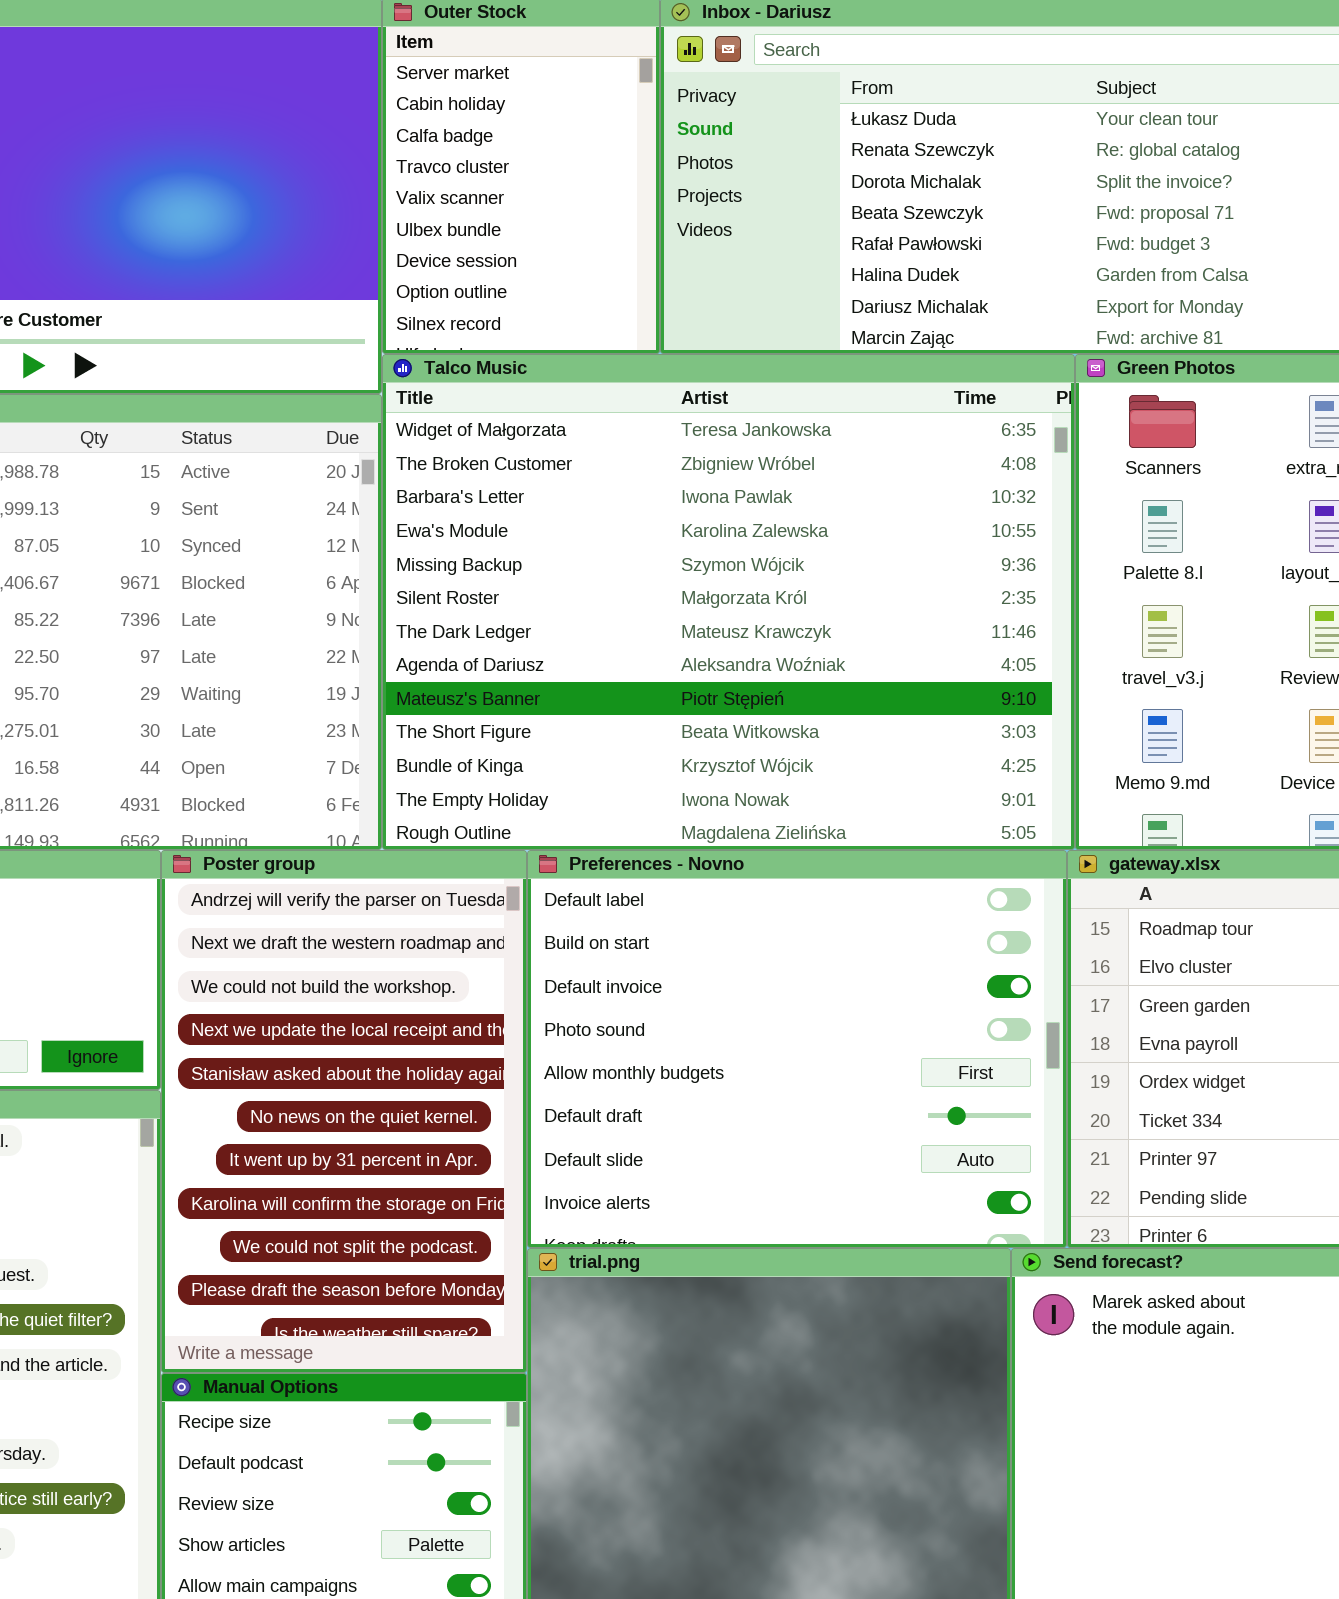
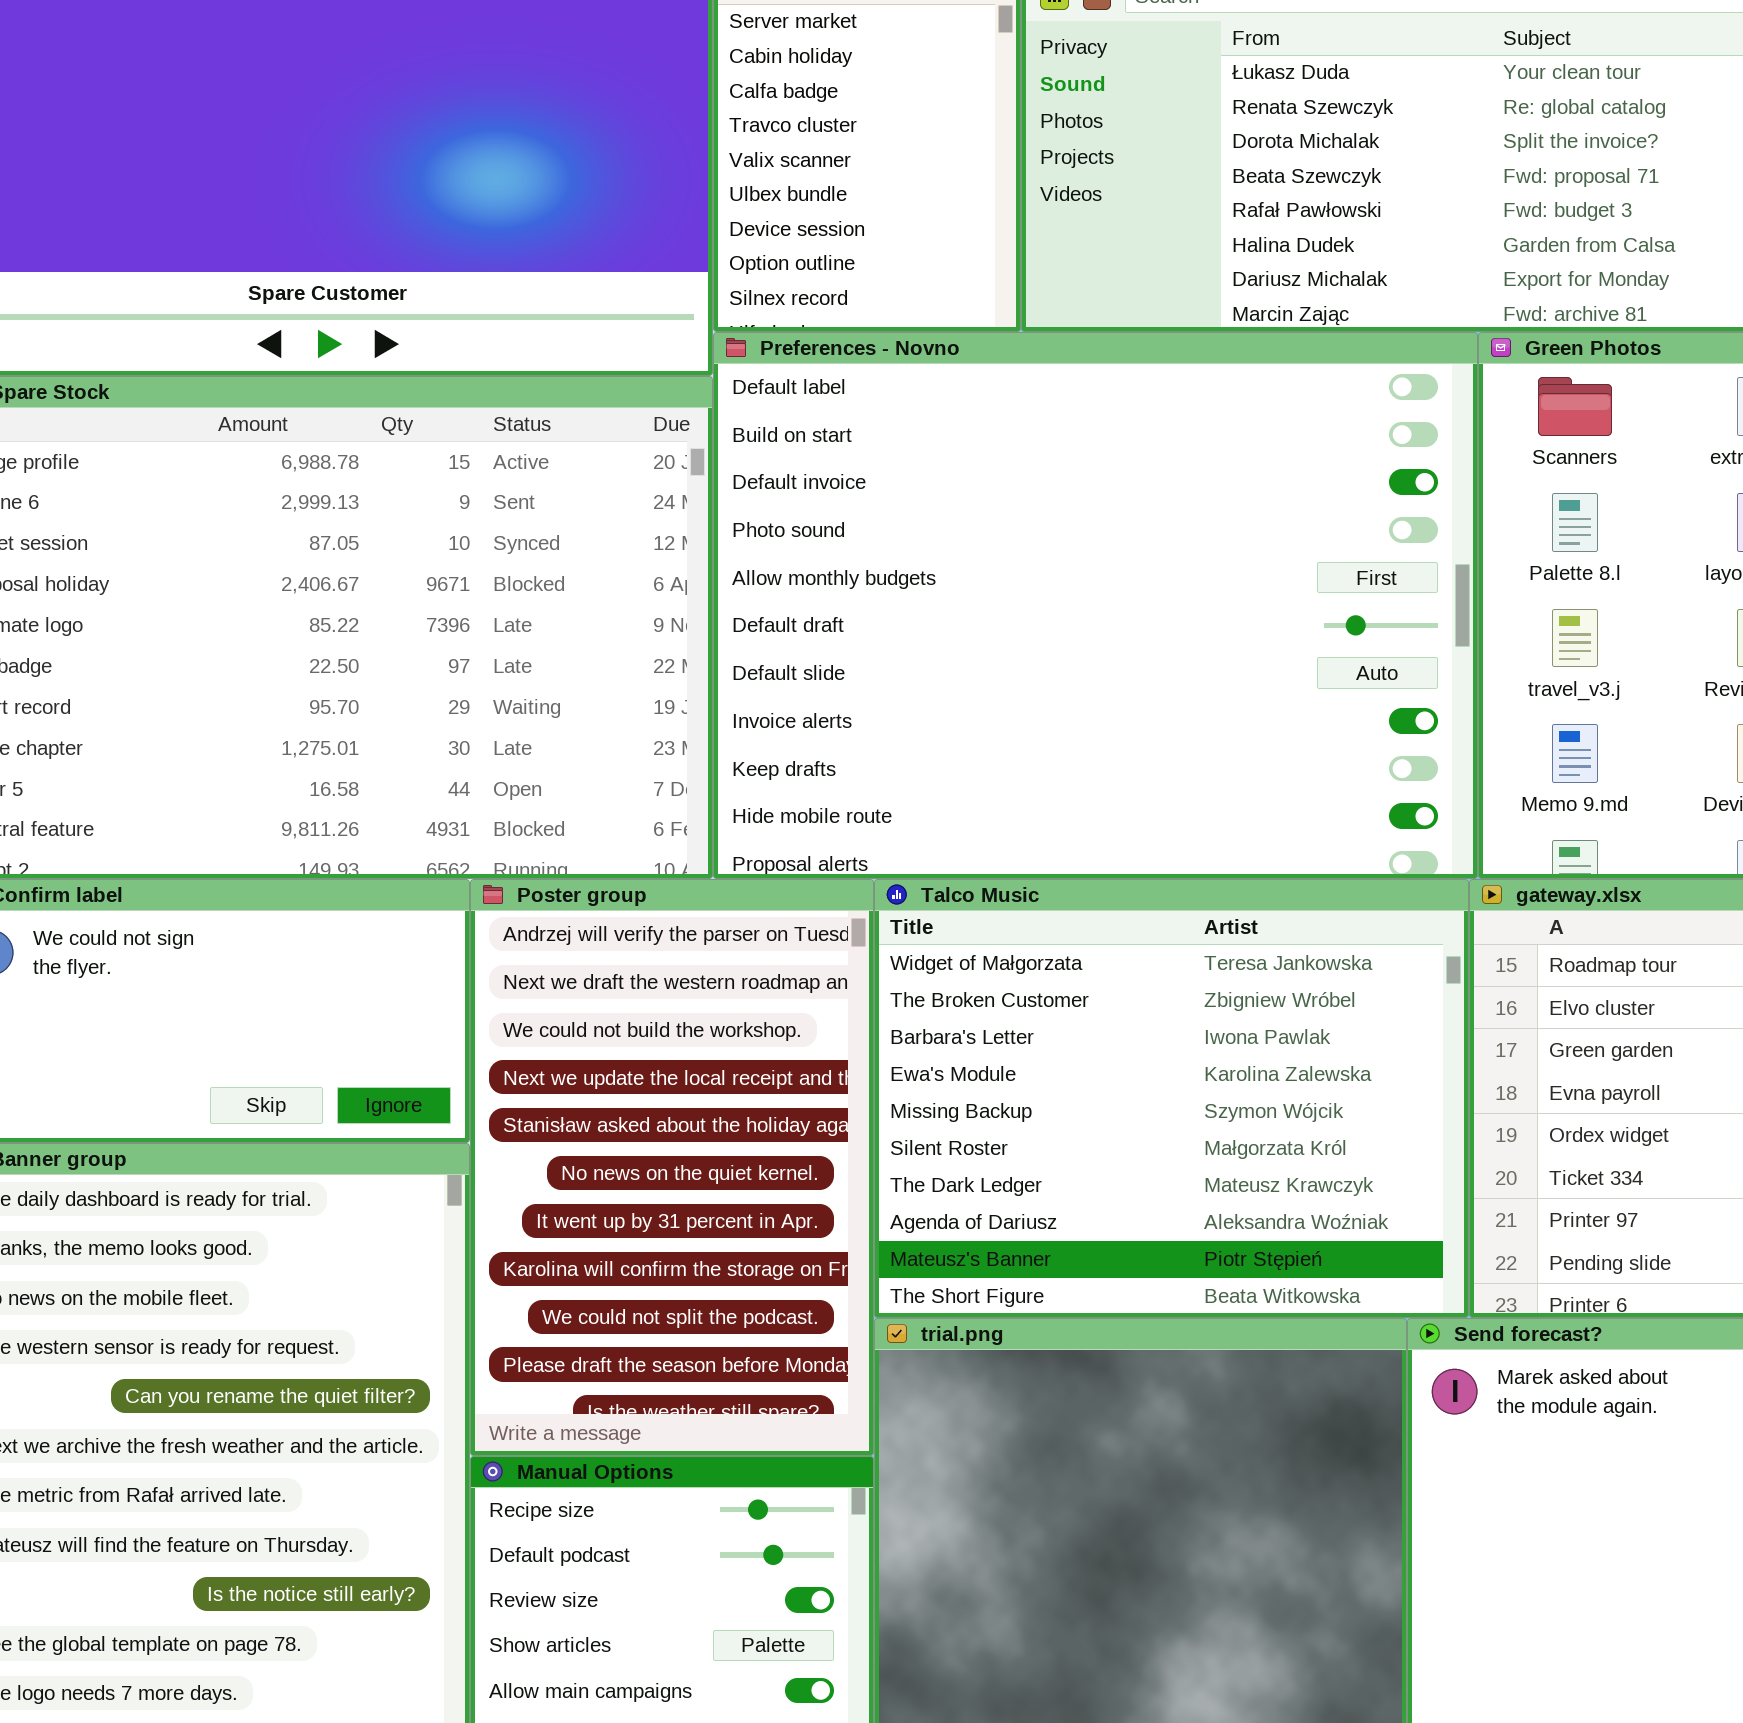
Talco Music: [382,354,1075,850] -> [874,879,1469,1318], moved, resized
Preferences - Novno: [527,850,1067,1248] -> [713,332,1478,879], moved, resized

